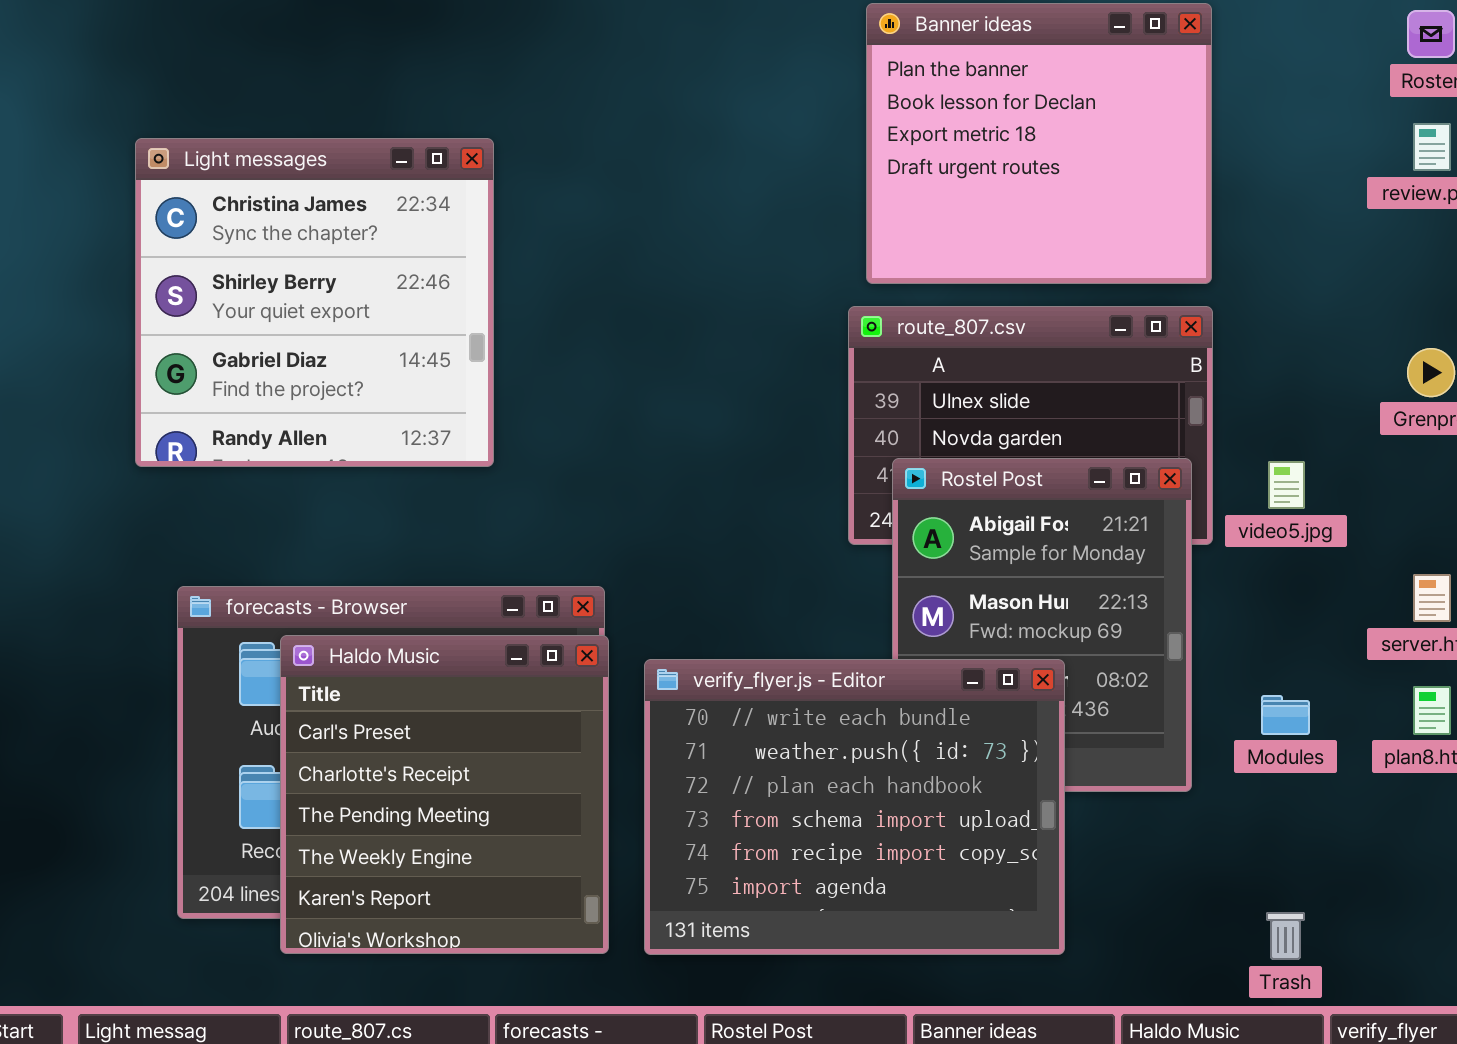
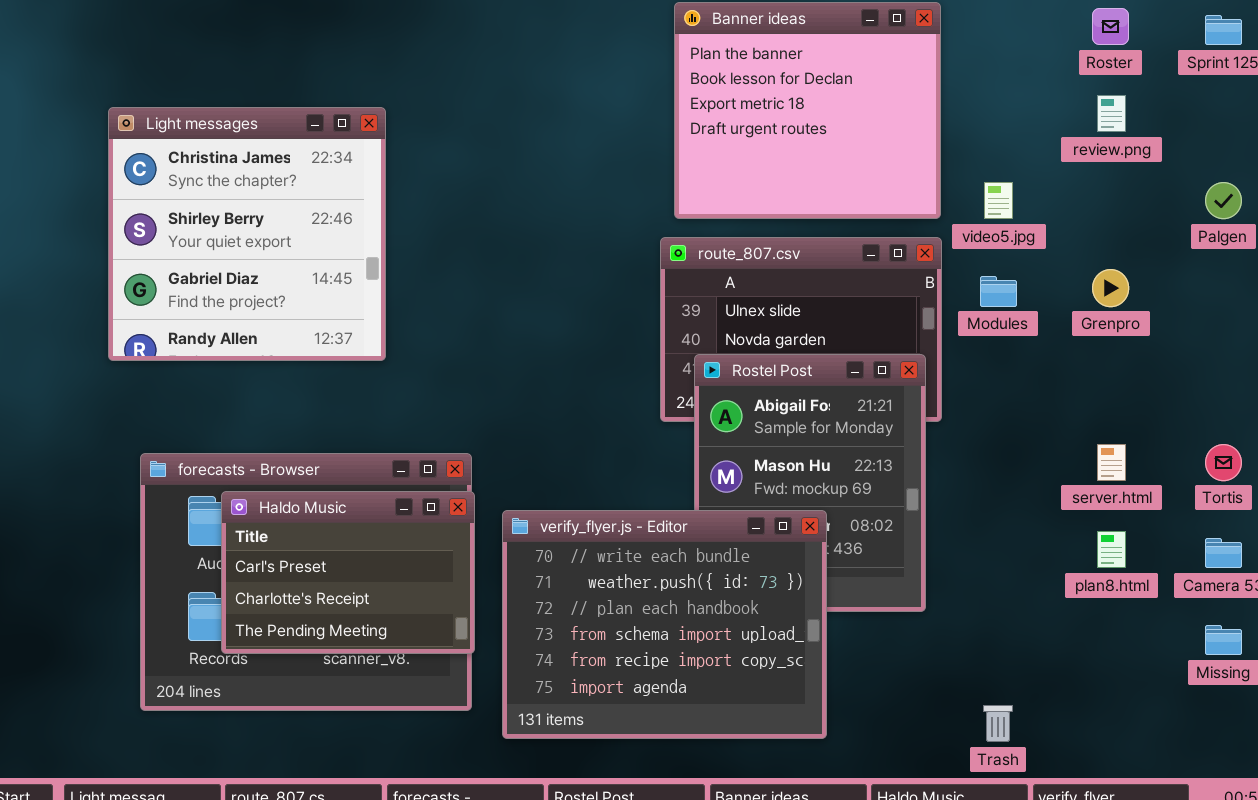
video5.jpg: [1268,461,1305,509] -> [984,182,1013,219], moved
Haldo Music: [280,635,609,954] -> [221,491,475,654], resized
Modules: [1261,695,1310,735] -> [980,276,1017,307], moved

